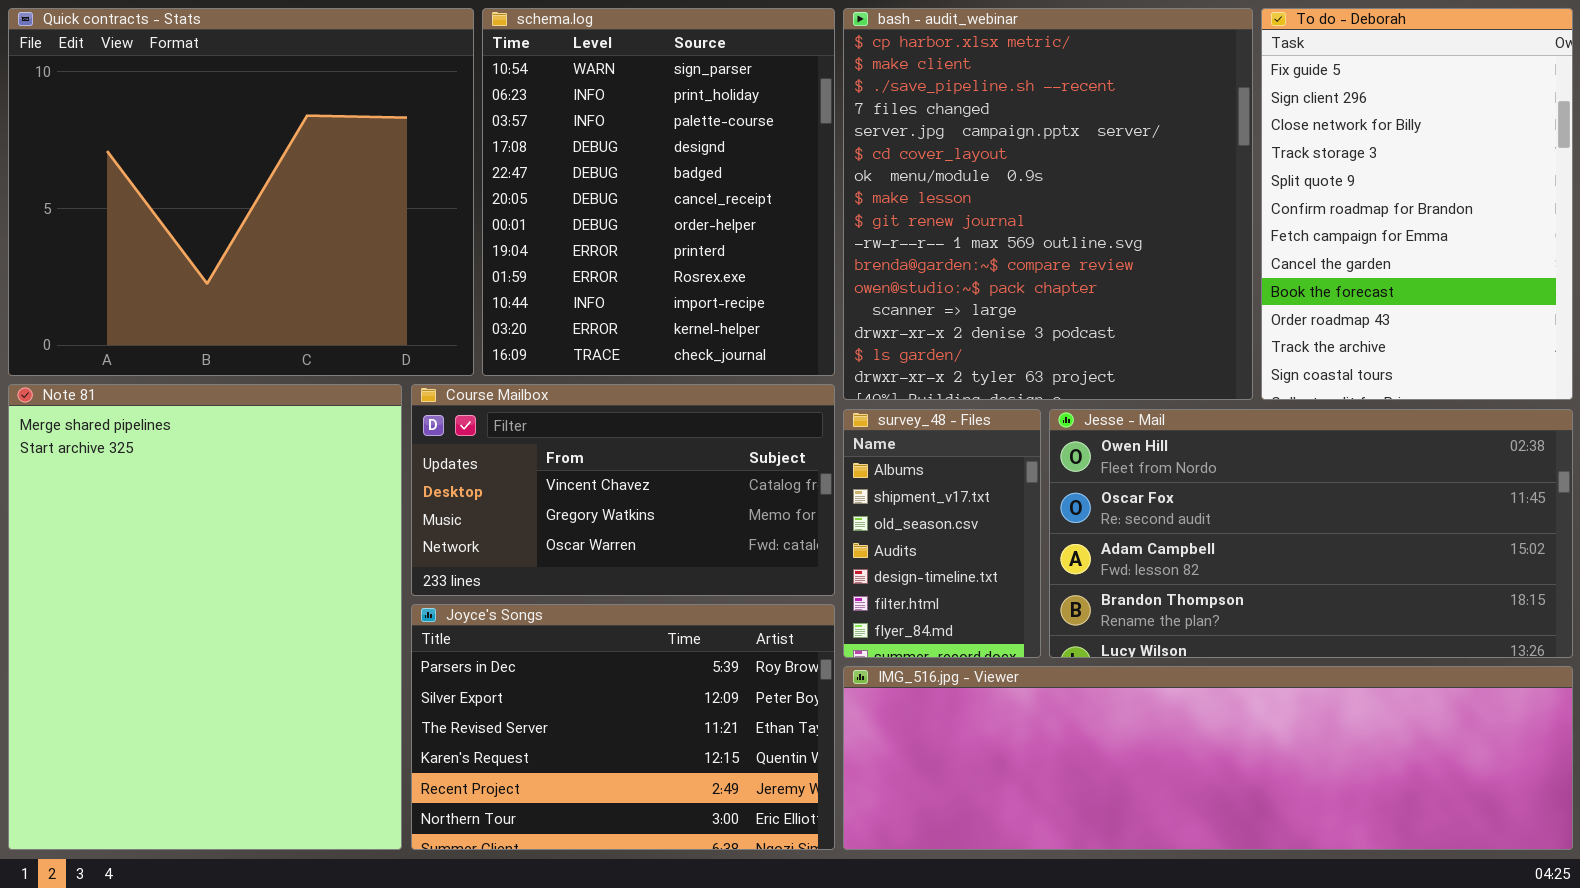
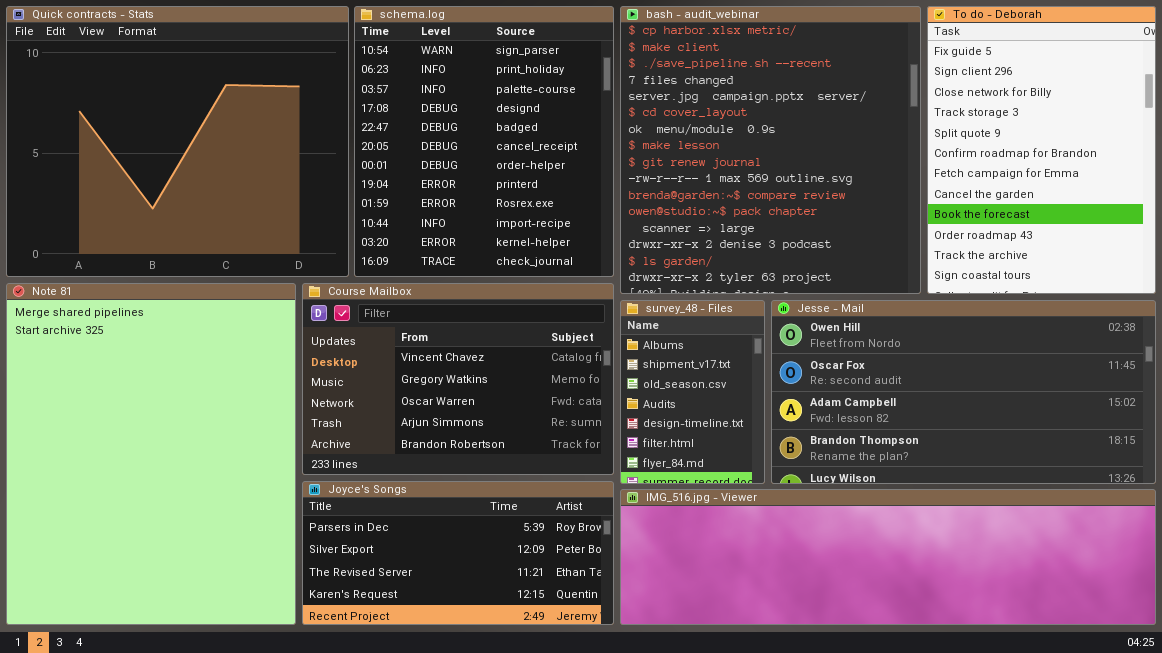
Course Mailbox: [411,384,835,596] -> [302,283,614,475], resized
Joyce's Songs: [411,604,835,850] -> [302,481,614,625], resized

